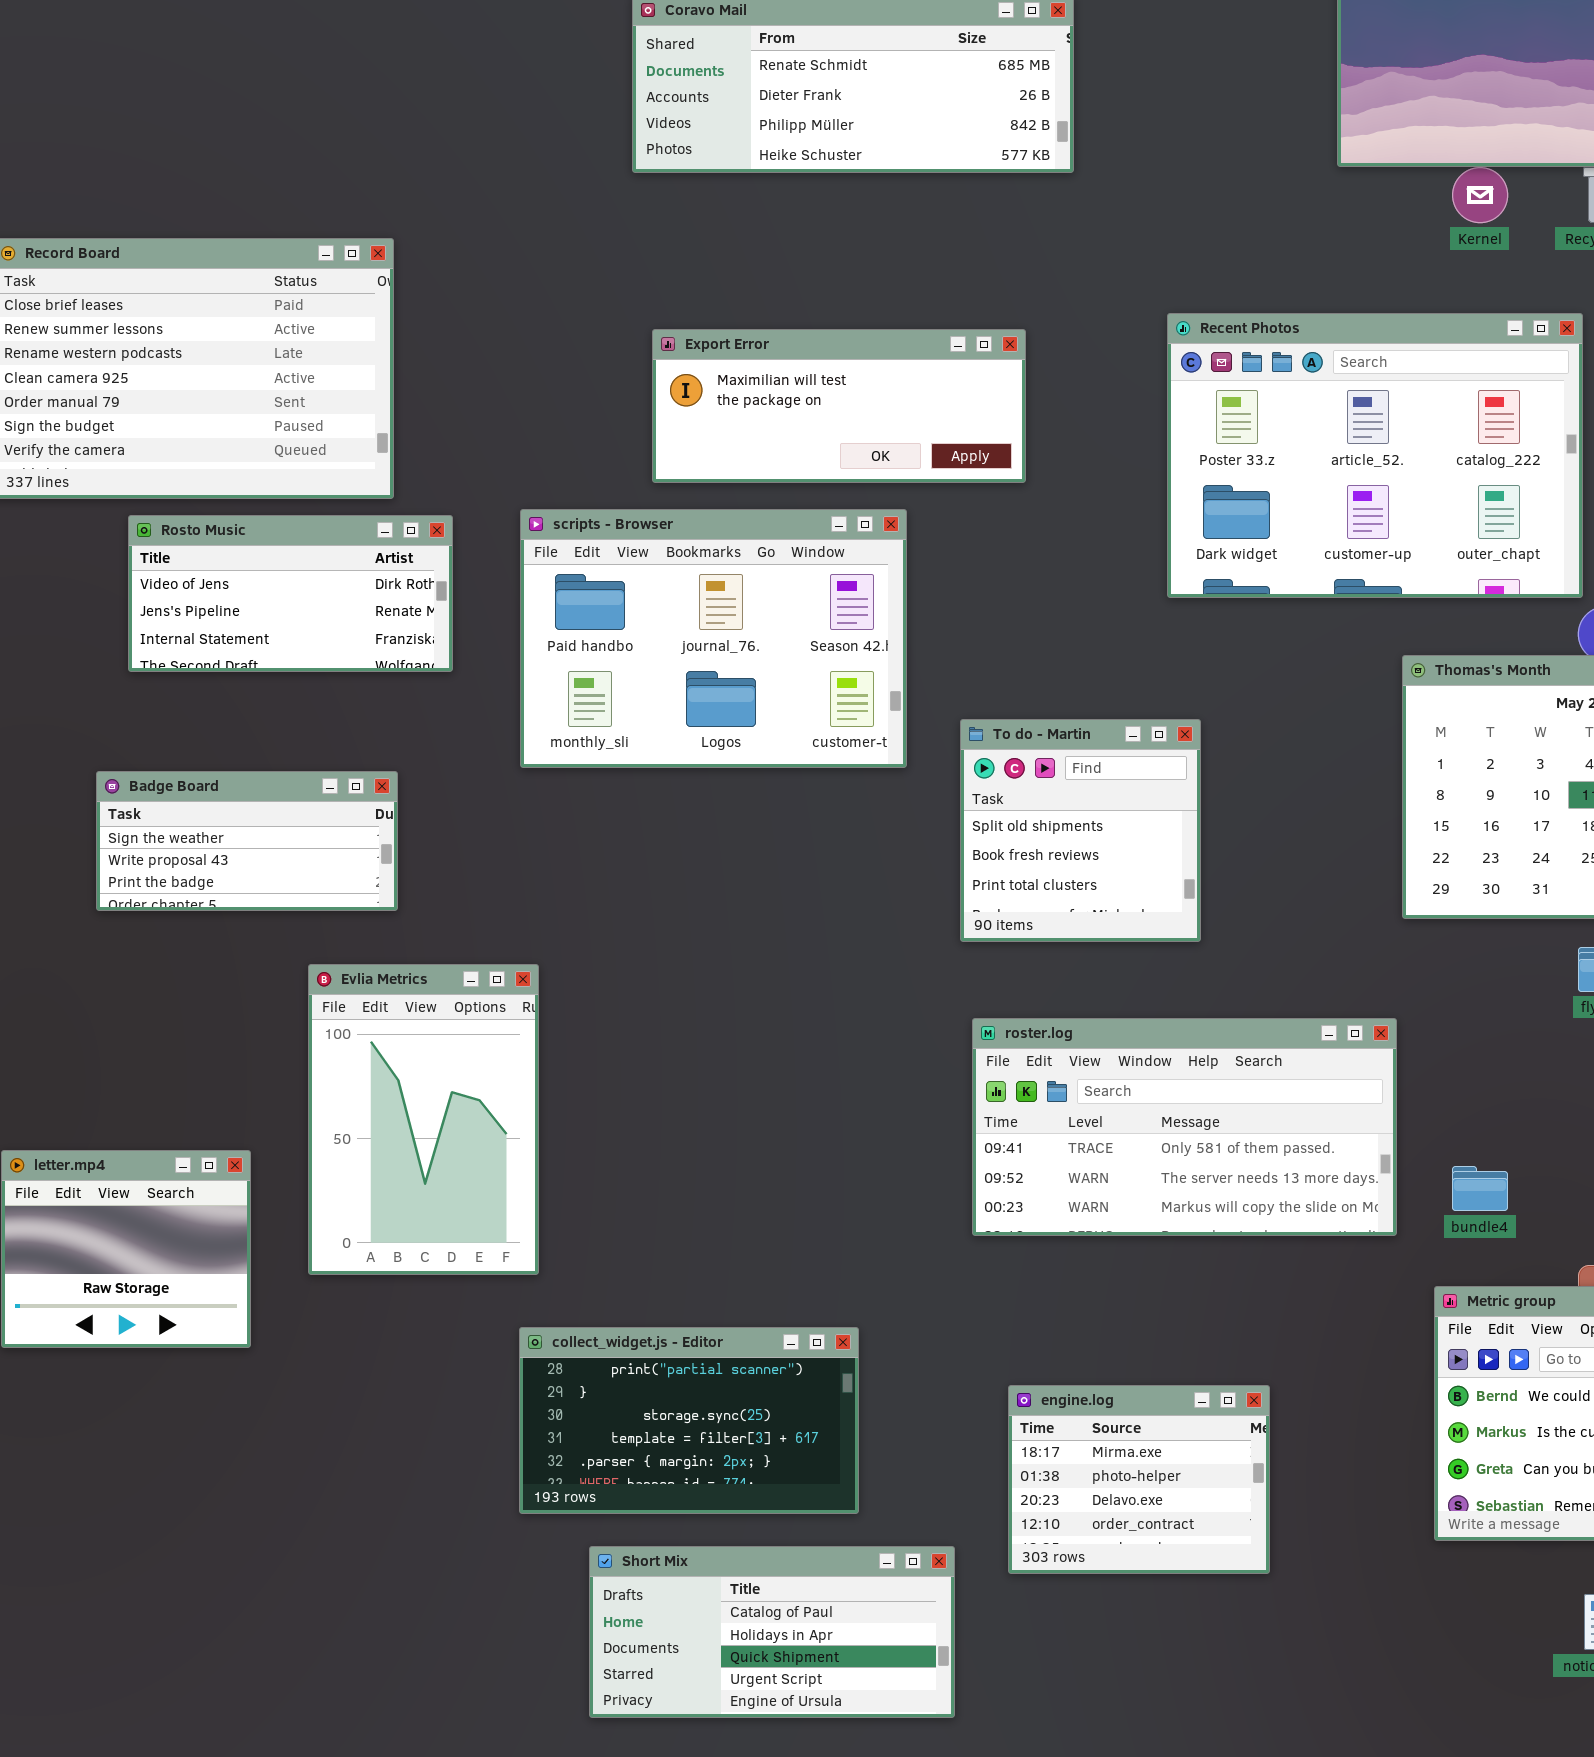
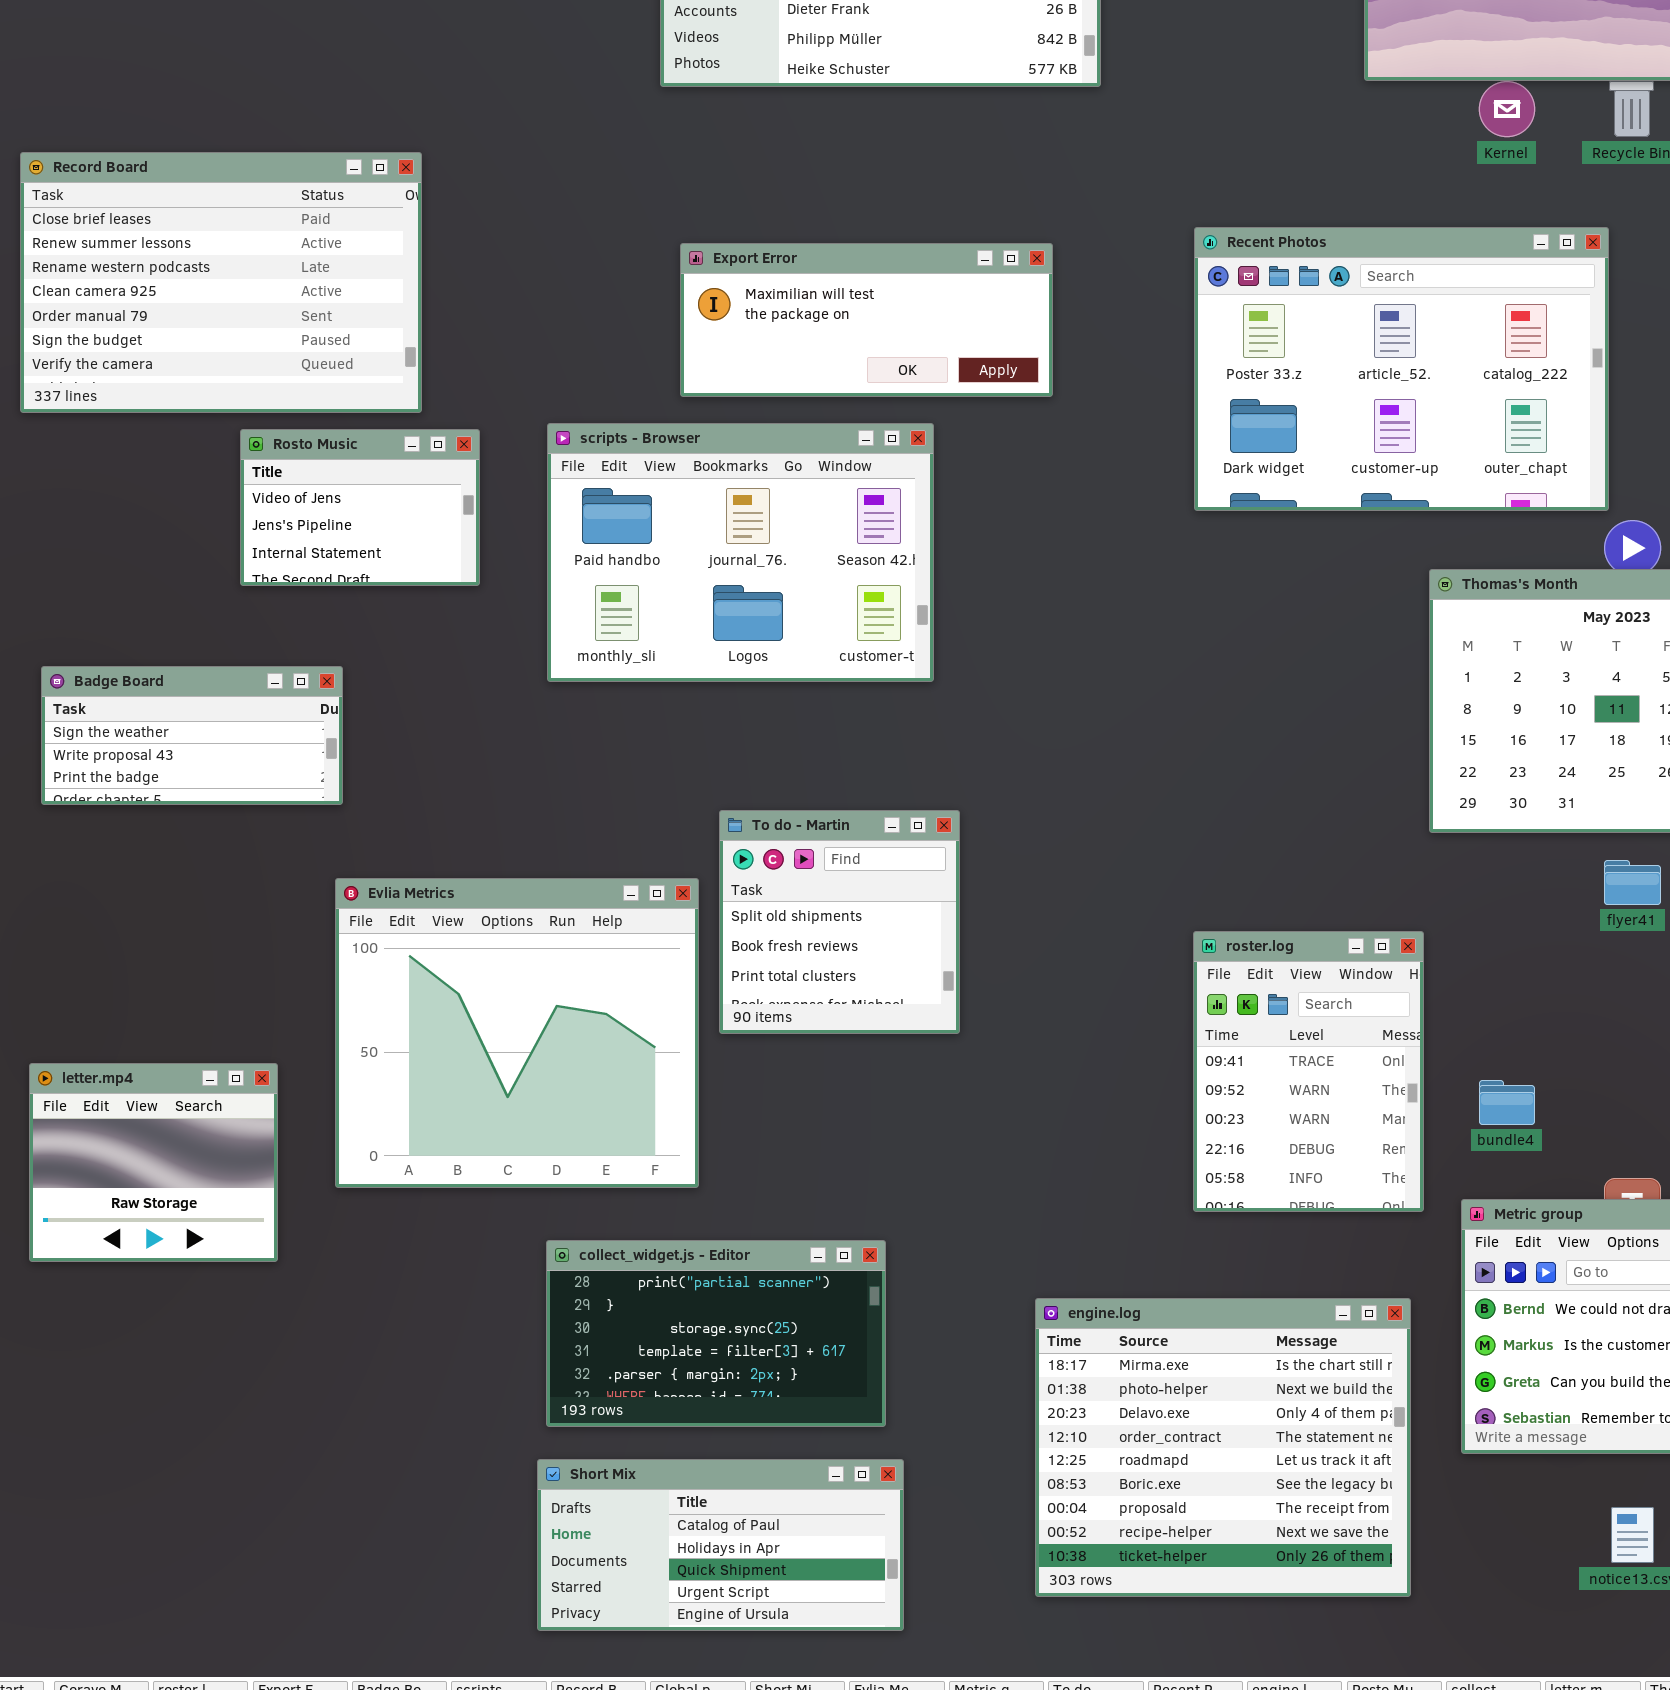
Rosto Music: [128,515,453,672] -> [240,429,480,586], resized
To do - Martin: [960,719,1201,942] -> [719,810,960,1034], moved
Badge Board: [96,771,398,911] -> [41,666,343,805], moved
Evlia Metrics: [308,964,539,1275] -> [335,878,699,1188], resized
roster.log: [972,1018,1397,1236] -> [1193,931,1424,1212], resized
engine.log: [1008,1385,1270,1574] -> [1035,1298,1411,1597], resized
Short Mix: [589,1546,955,1718] -> [537,1459,904,1631], moved

